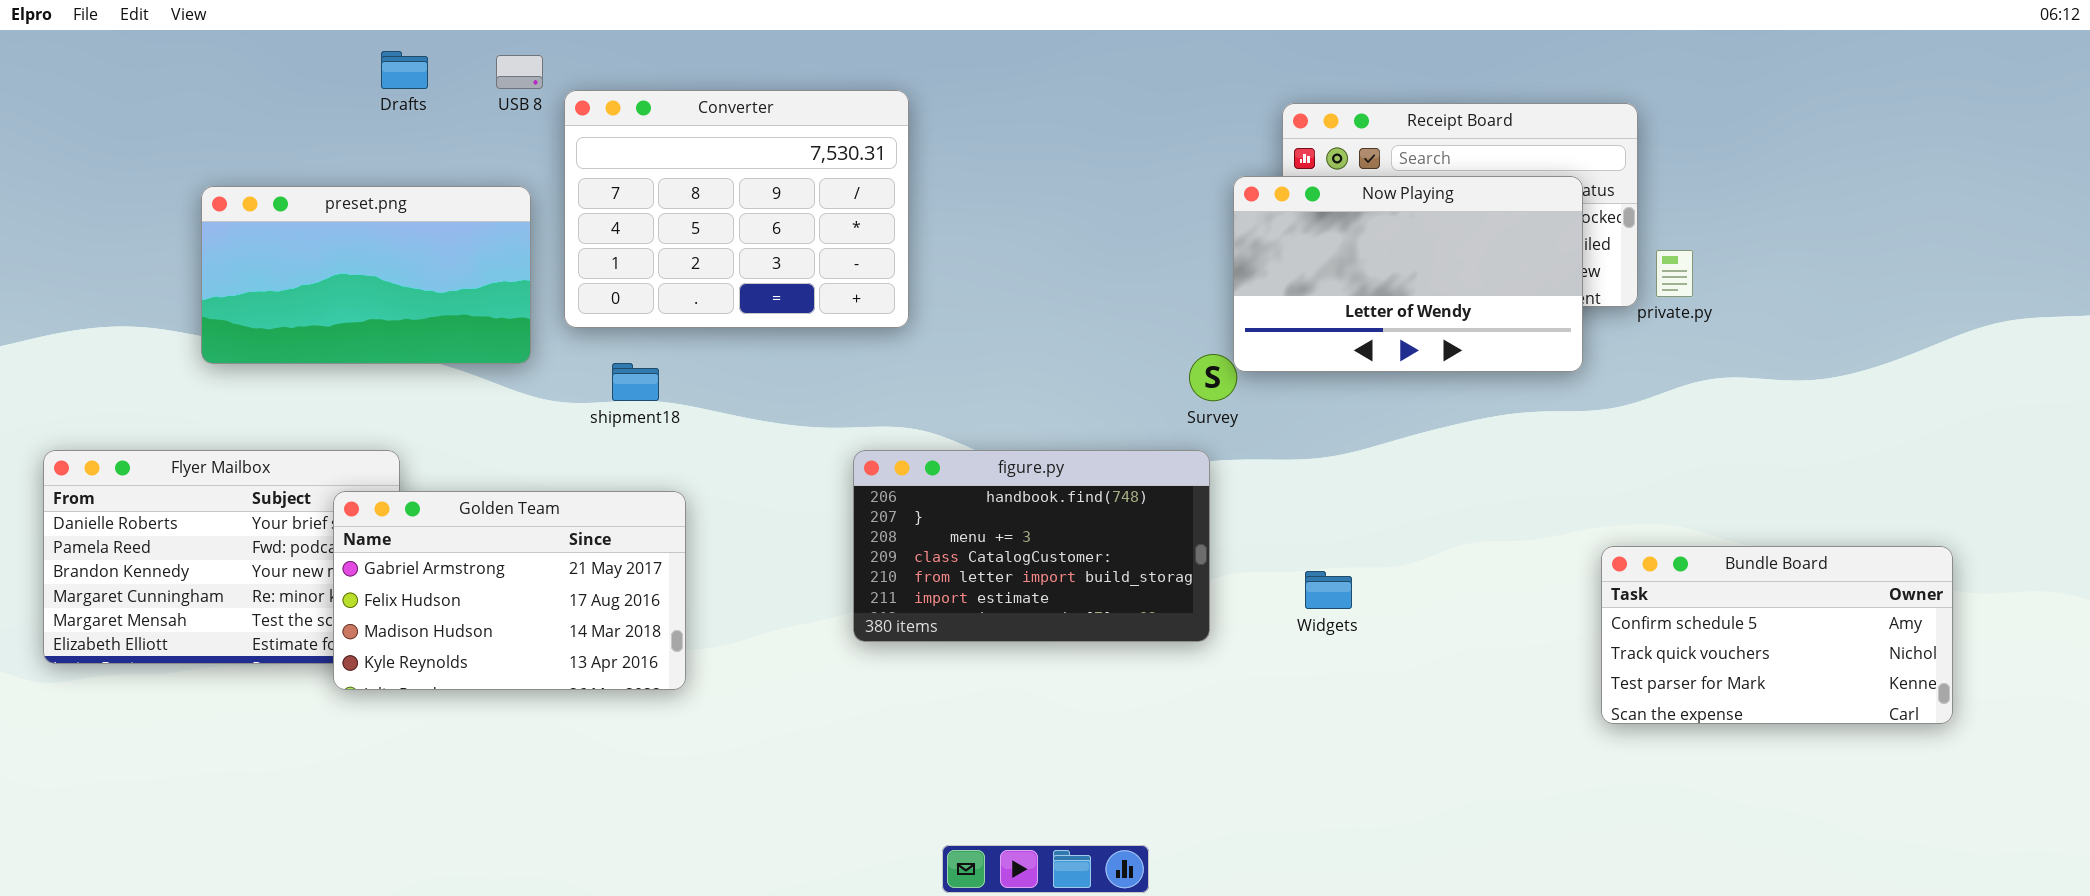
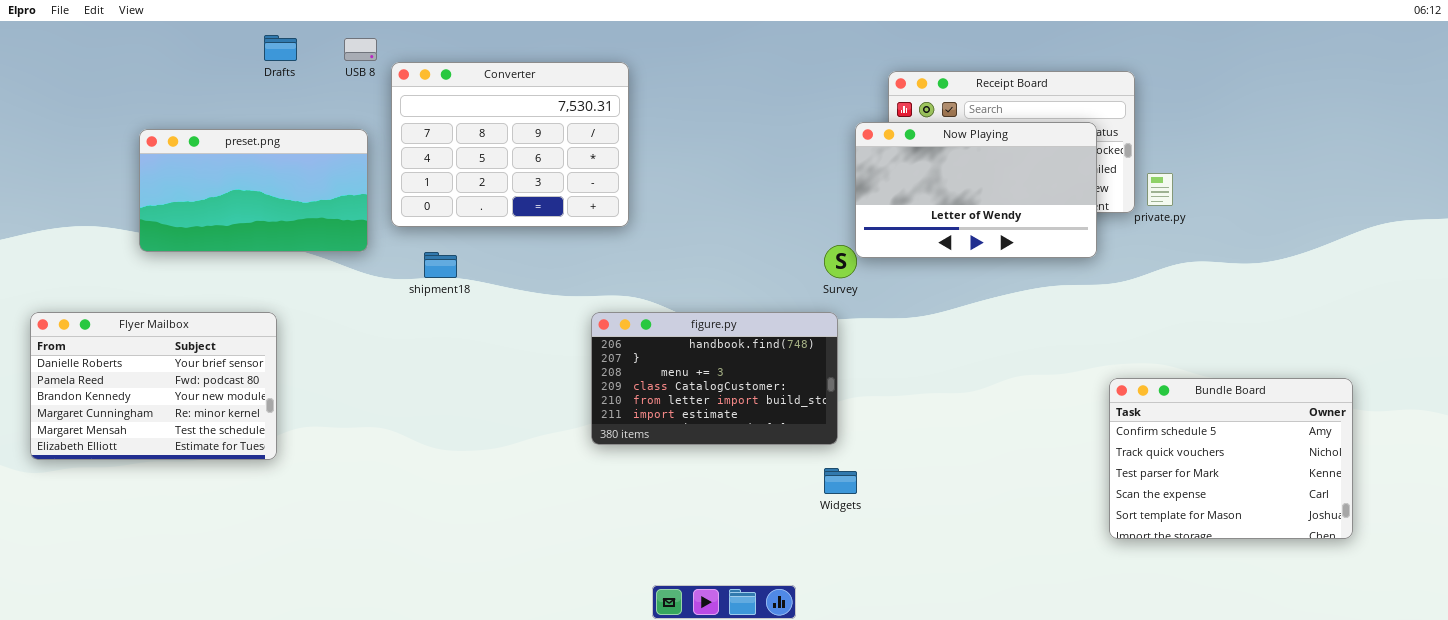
Golden Team: [333,491,686,690] -> none, closed
Bundle Board: [1601,546,1953,724] -> [1109,378,1353,539], resized
Widgets: [1305,571,1352,609] -> [824,468,857,494], moved

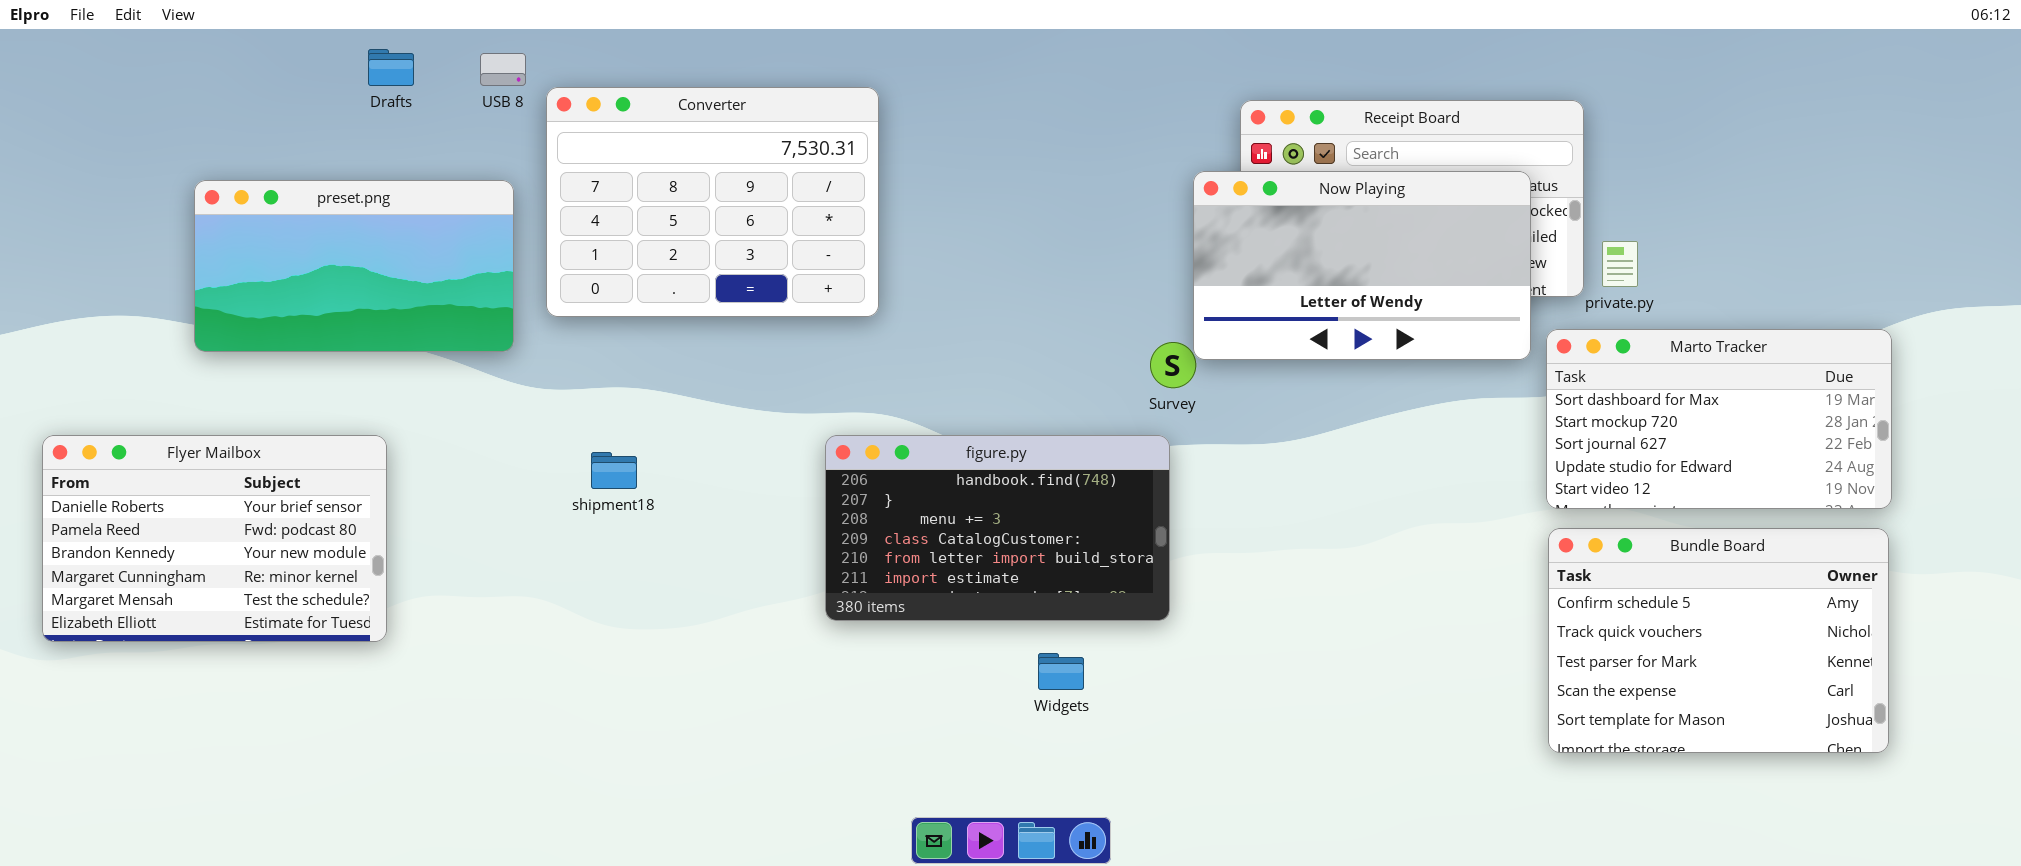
Marto Tracker: none -> [1546,329,1892,509], opened
shipment18: [424,252,457,278] -> [591,452,637,489], moved
Widgets: [824,468,857,494] -> [1038,653,1084,690], moved

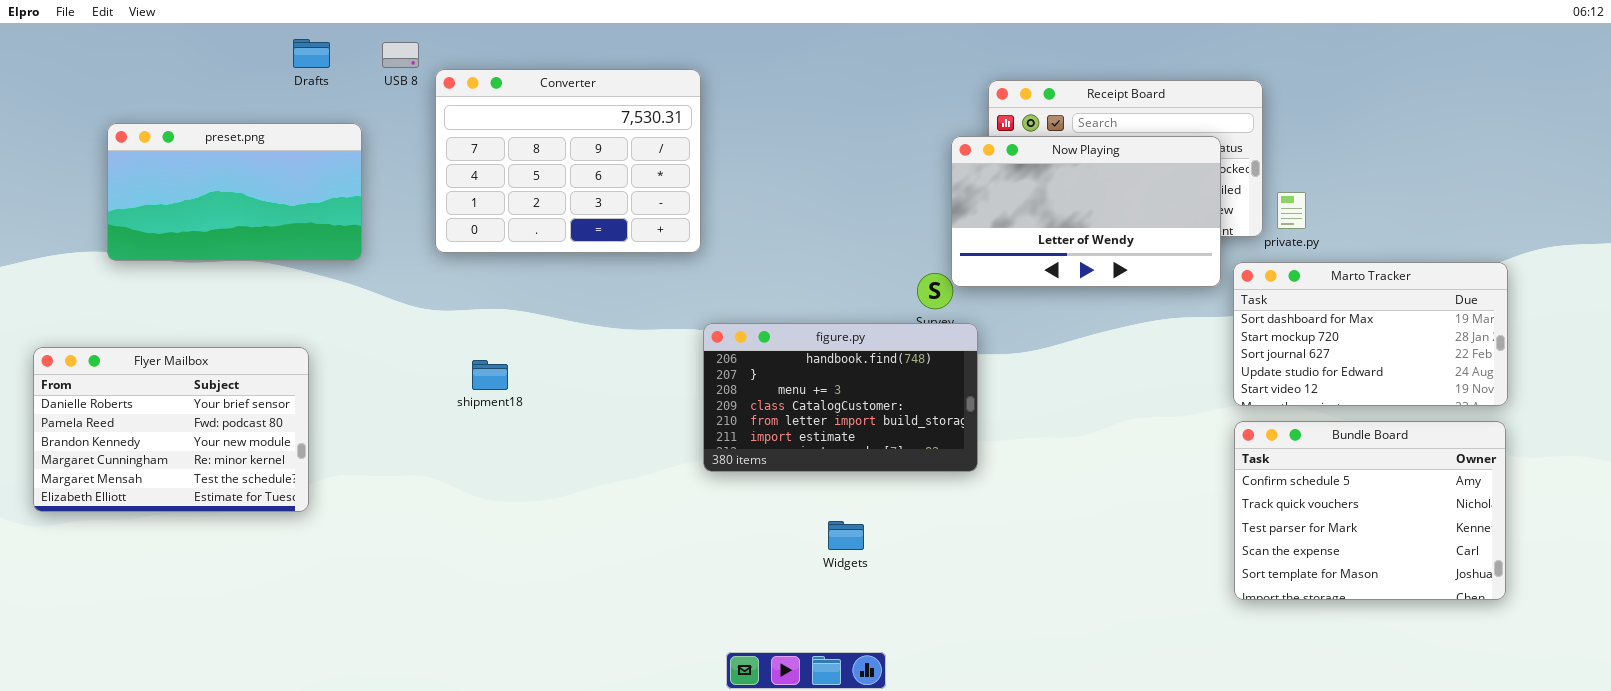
preset.png: [194,180,514,352] -> [107,123,362,261], moved
figure.py: [825,435,1170,621] -> [703,323,978,472], moved

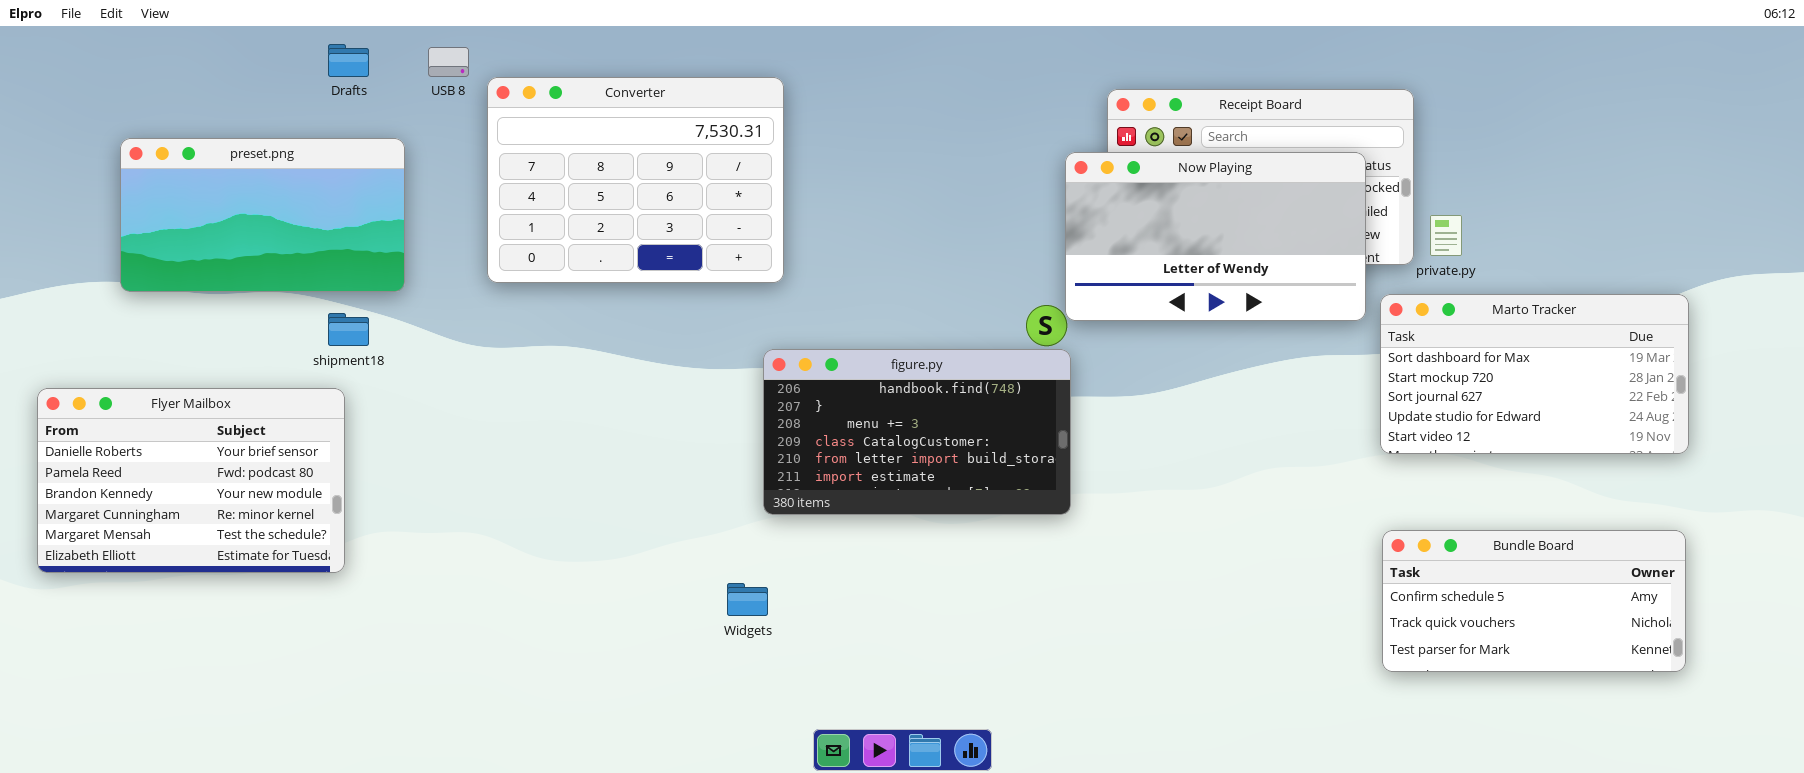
figure.py: [703,323,978,472] -> [763,349,1071,515], moved
shipment18: [472,360,508,390] -> [328,313,369,346], moved
Bundle Board: [1234,421,1506,600] -> [1382,530,1686,672], resized
Widgets: [828,521,864,550] -> [727,583,768,616], moved

